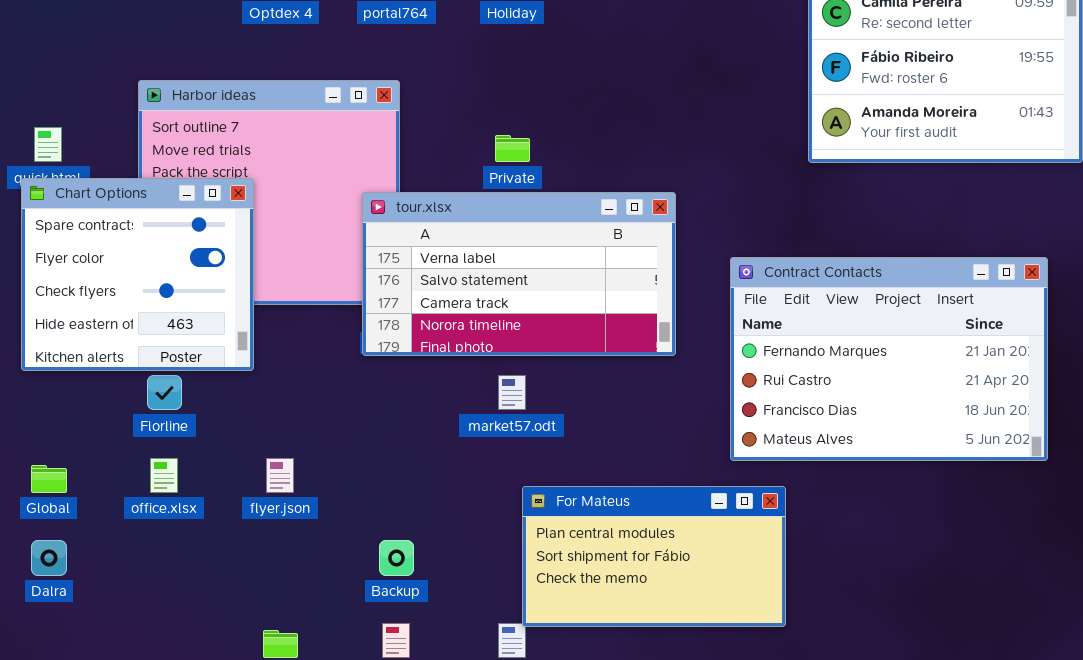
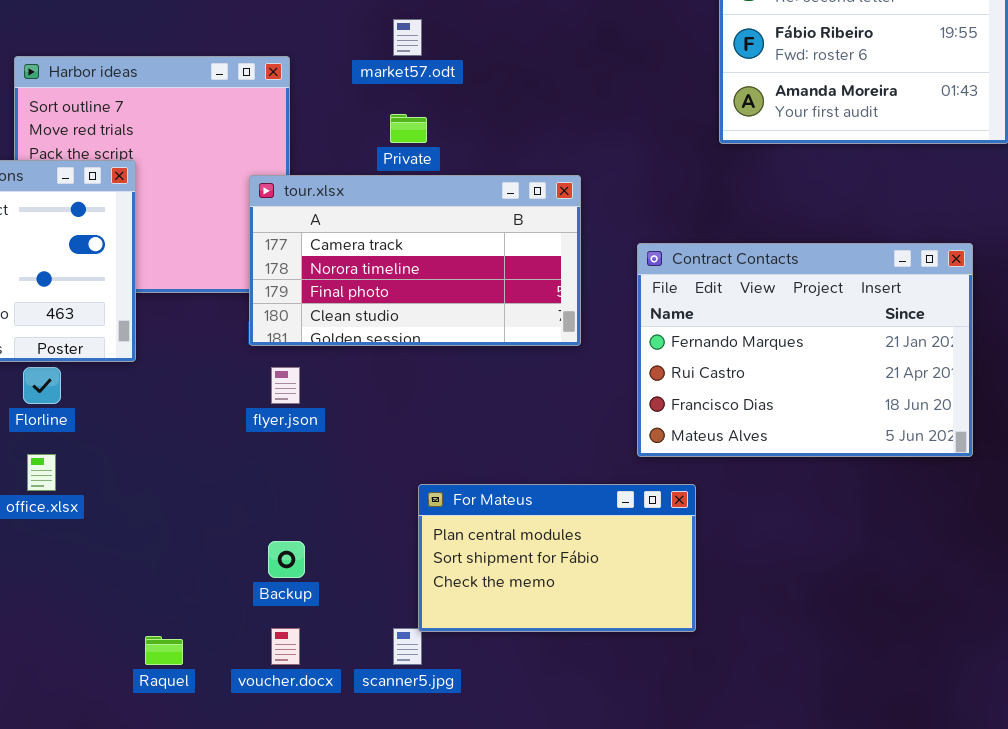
tour.xlsx: [362,192,676,356] -> [249,175,581,346], scrolled down 2 rows
market57.odt: [498,375,526,410] -> [393,19,422,56], moved
flyer.json: [266,458,294,493] -> [271,367,300,404], moved

